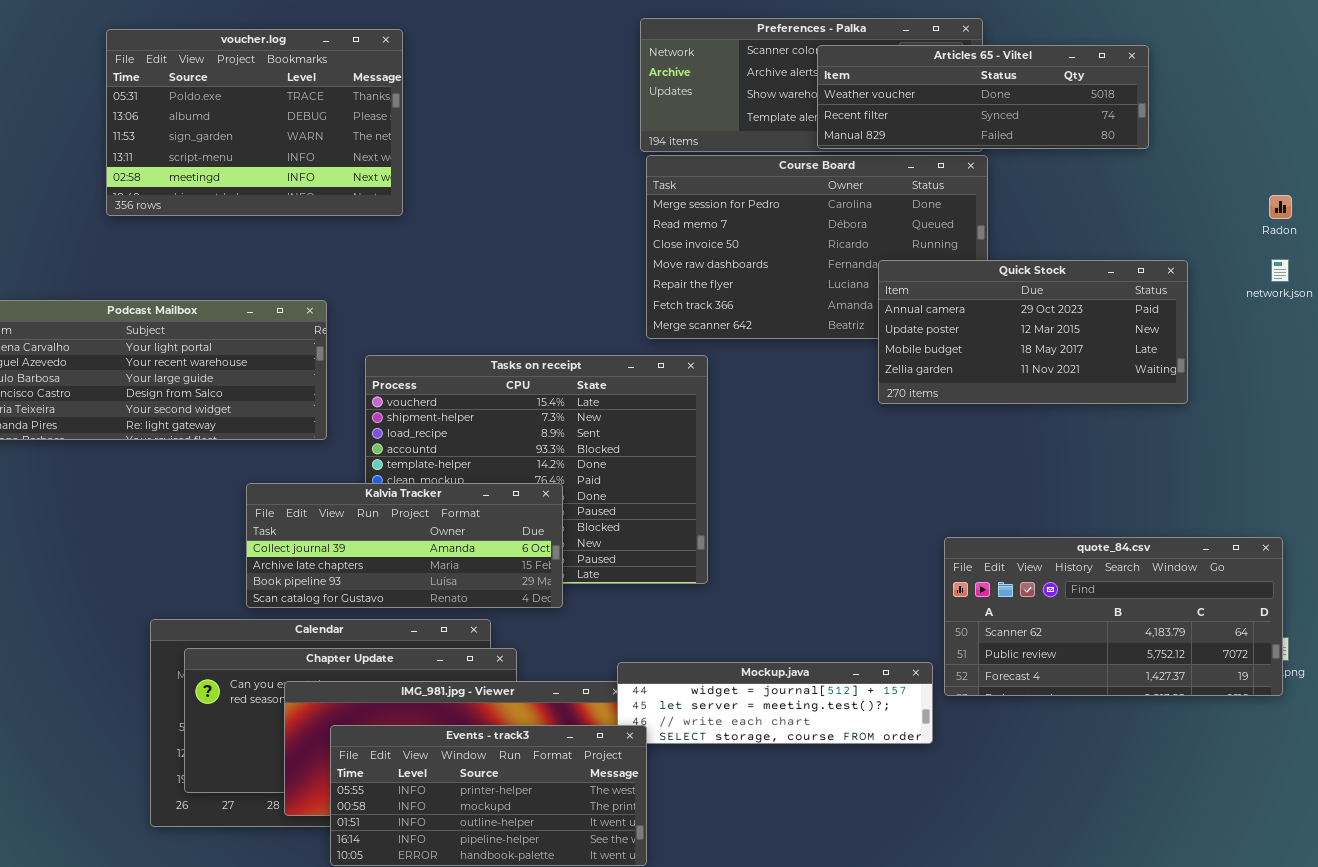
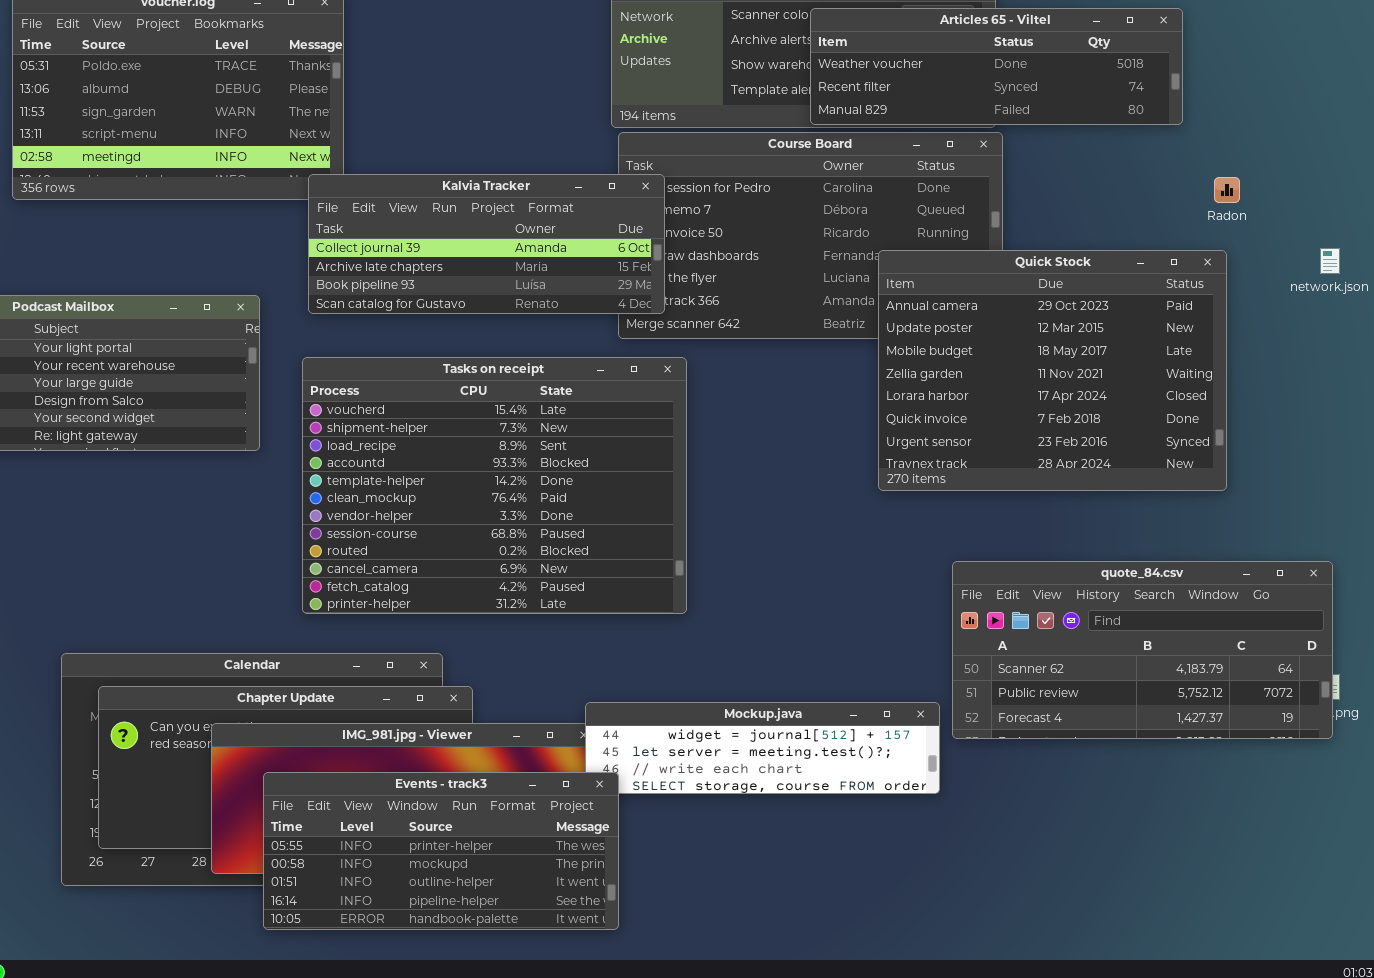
Radon: [1269,195,1292,219] -> [1214,177,1240,203], moved
Quick Stock: [878,260,1188,404] -> [878,250,1227,491], resized
Kalvia Tracker: [246,483,563,608] -> [308,174,665,314], moved

